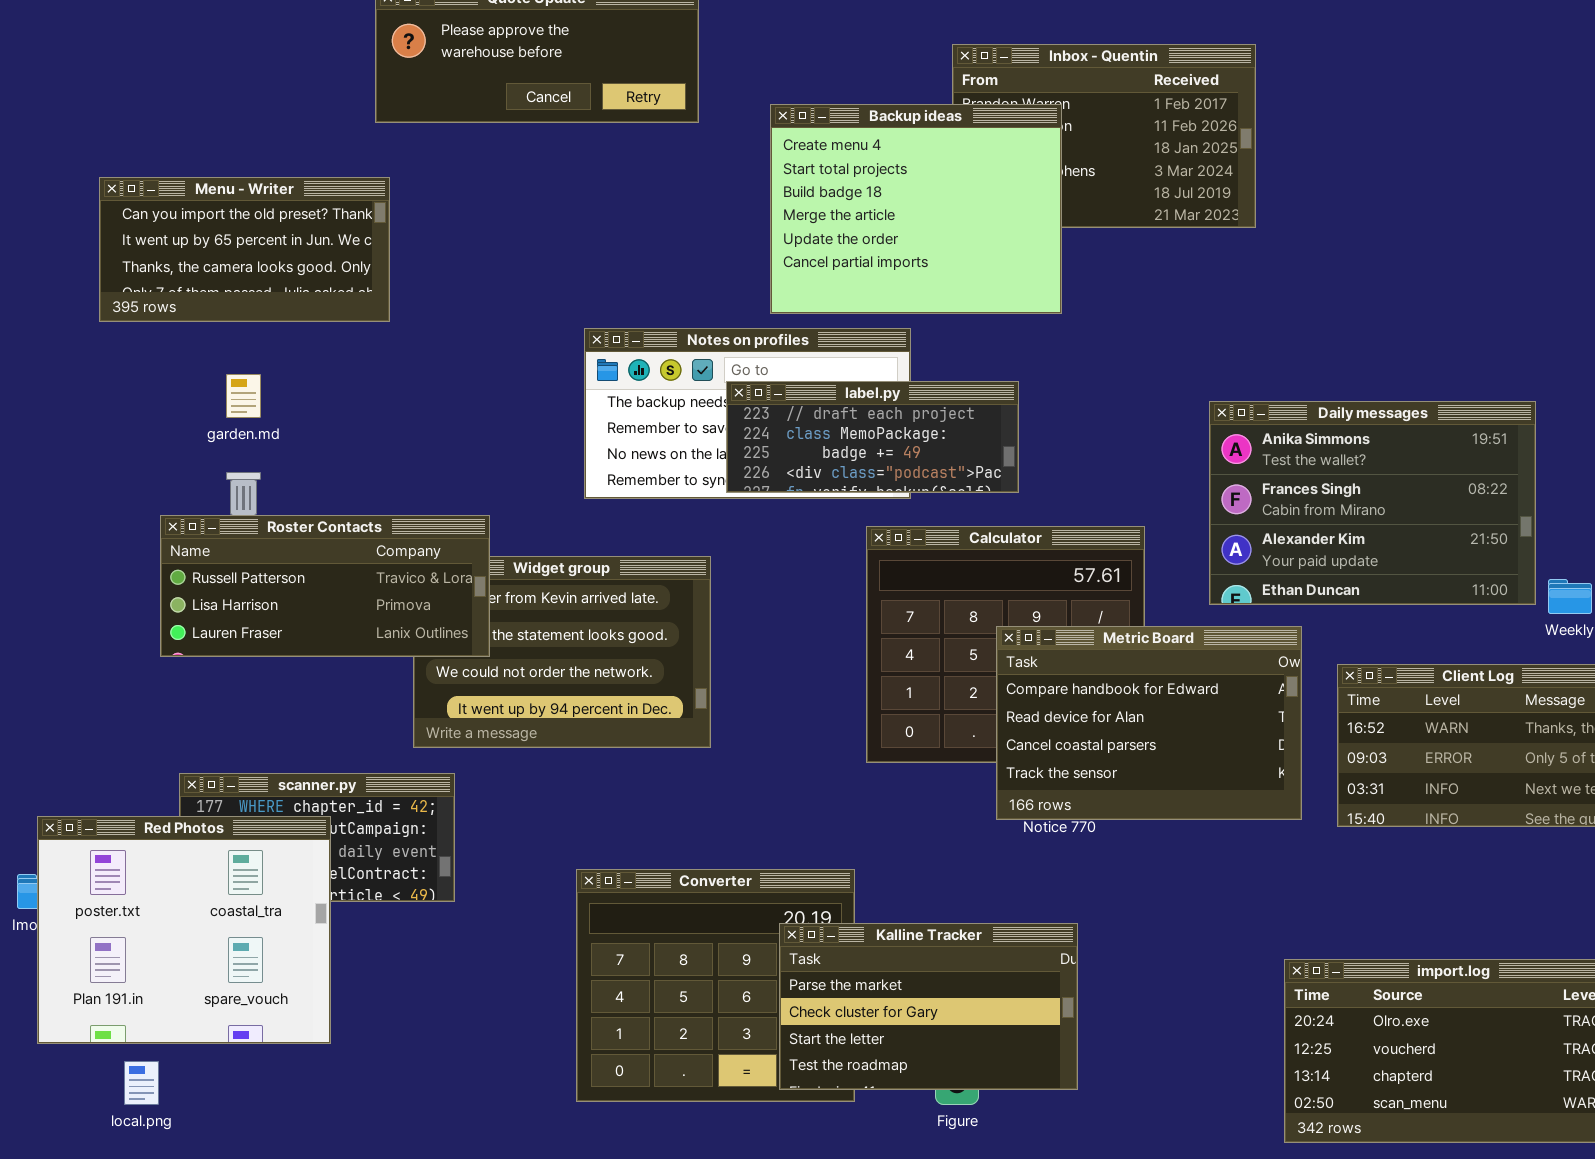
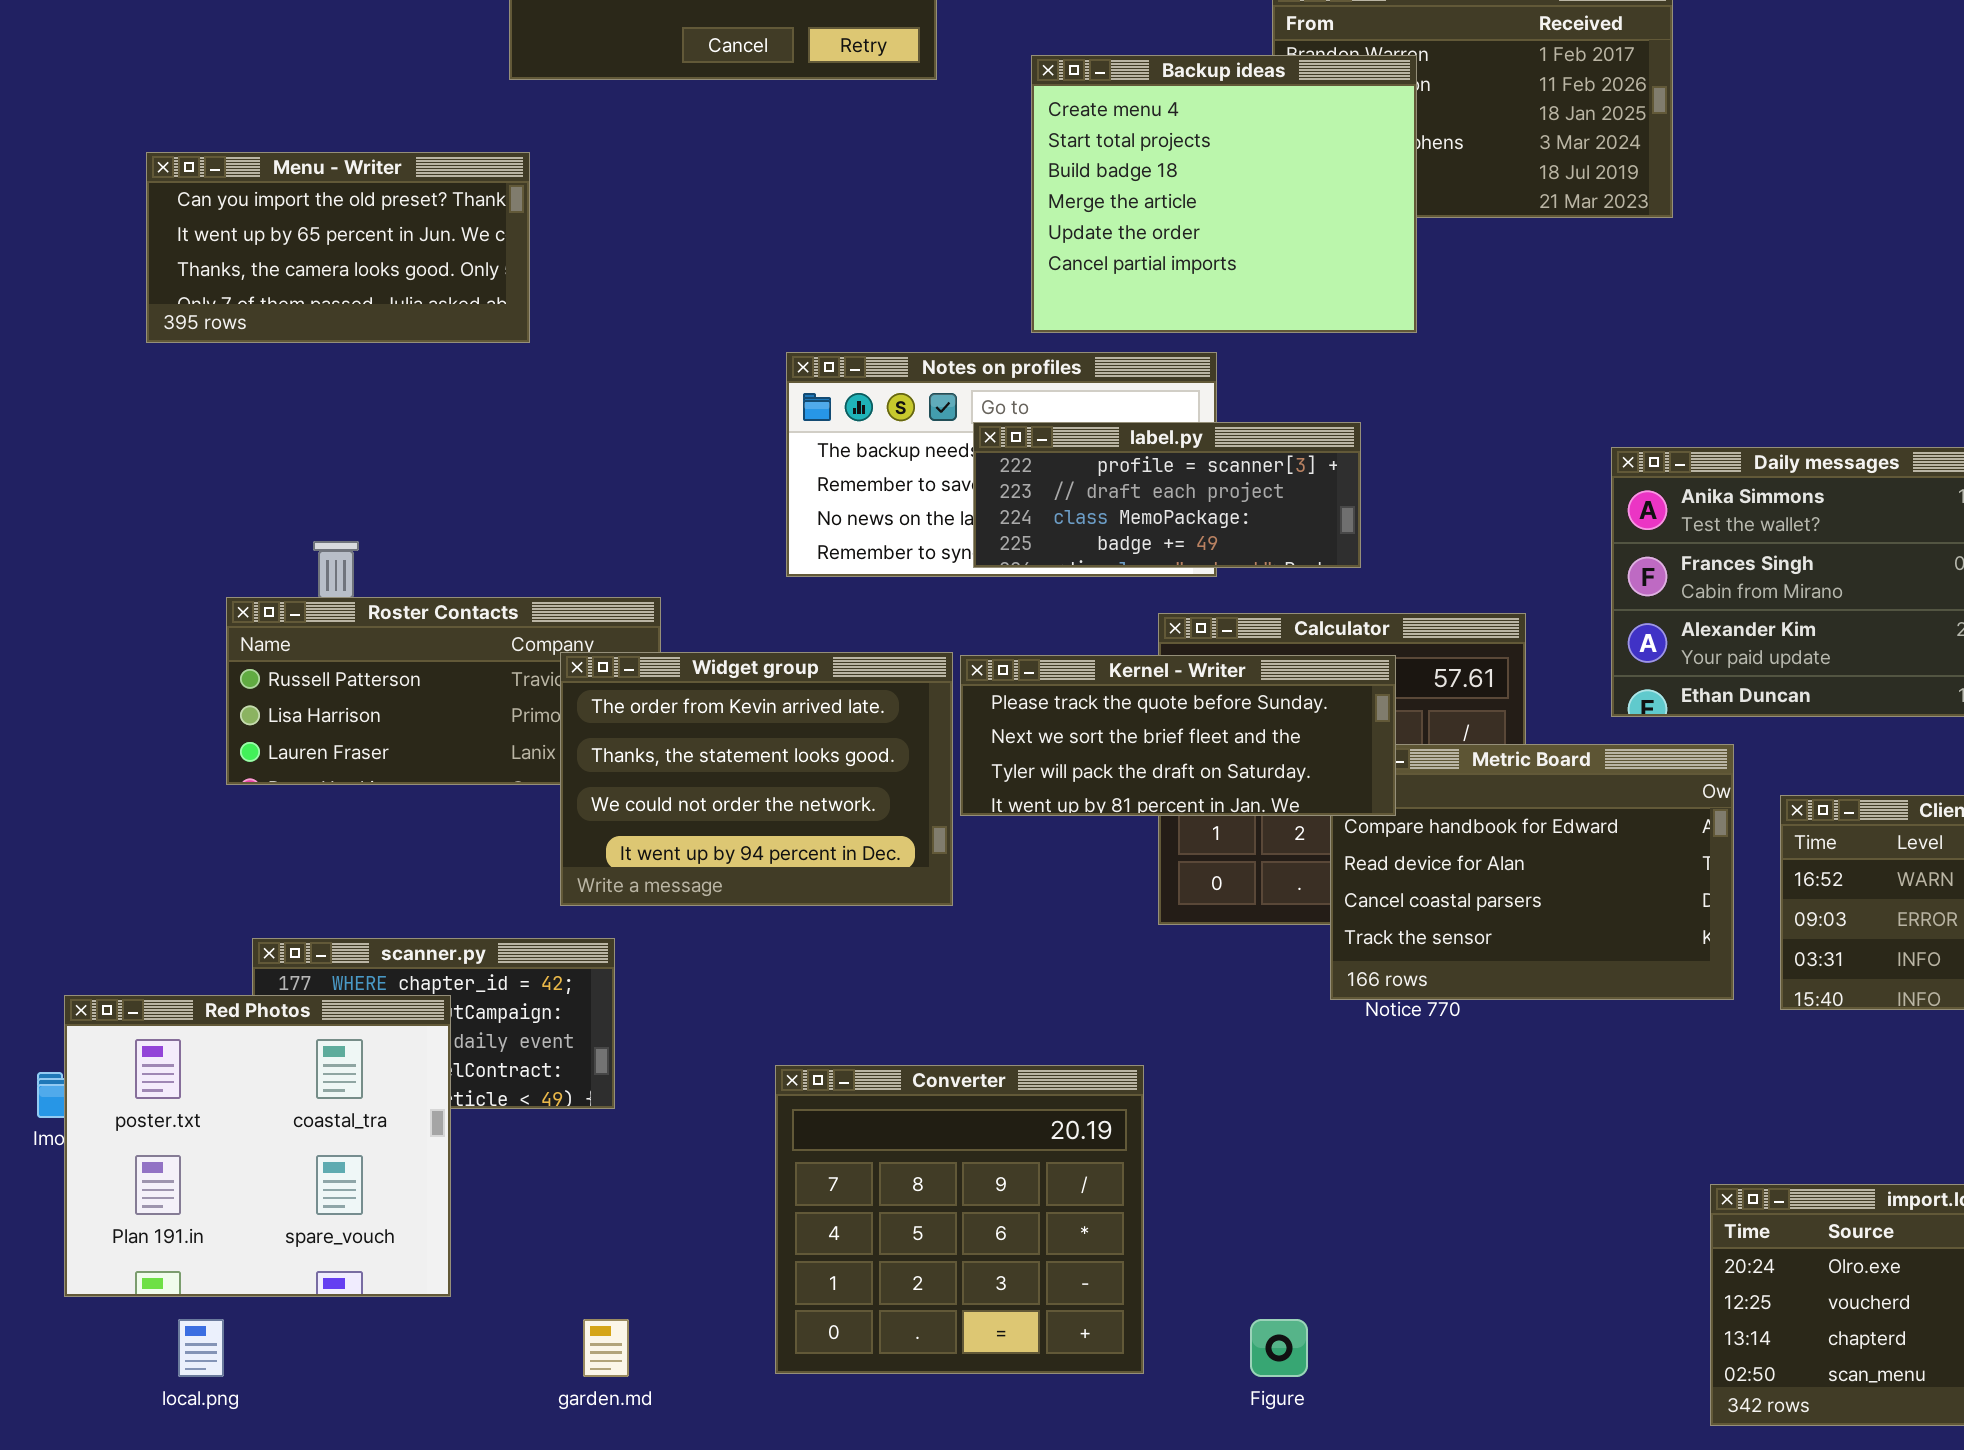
garden.md: [226,374,261,418] -> [583,1319,629,1377], moved
label.py: [726,381,1019,493] -> [973,422,1361,568], scrolled up 1 row
Widget group: [413,556,711,748] -> [560,652,953,906], raised
Kernel - Writer: none -> [960,655,1396,816], opened
Kalline Tracker: [779,923,1078,1090] -> none, closed

